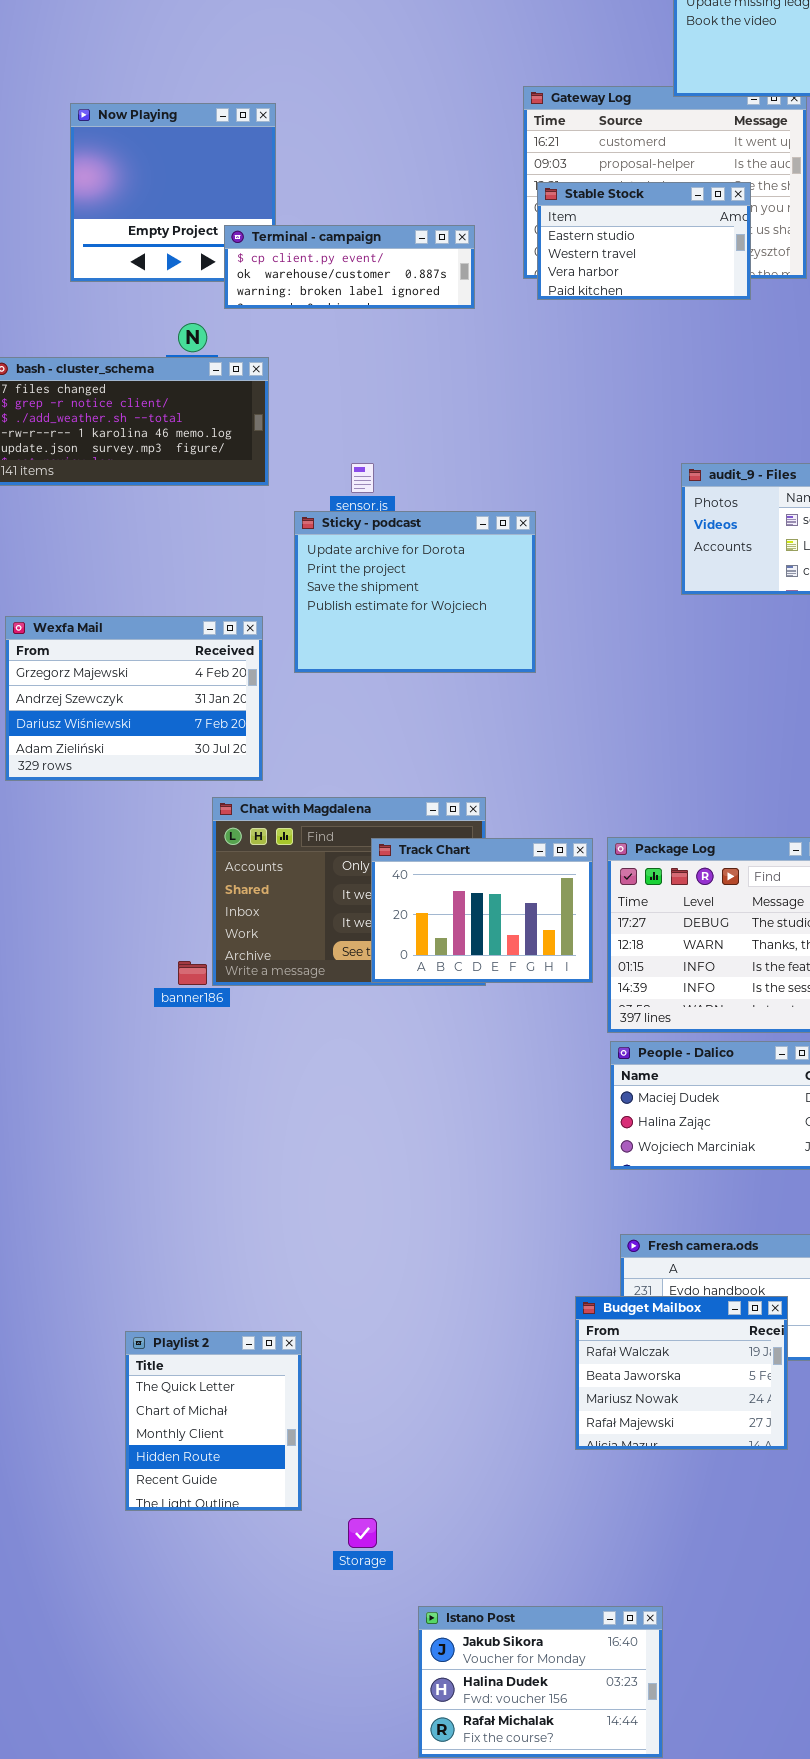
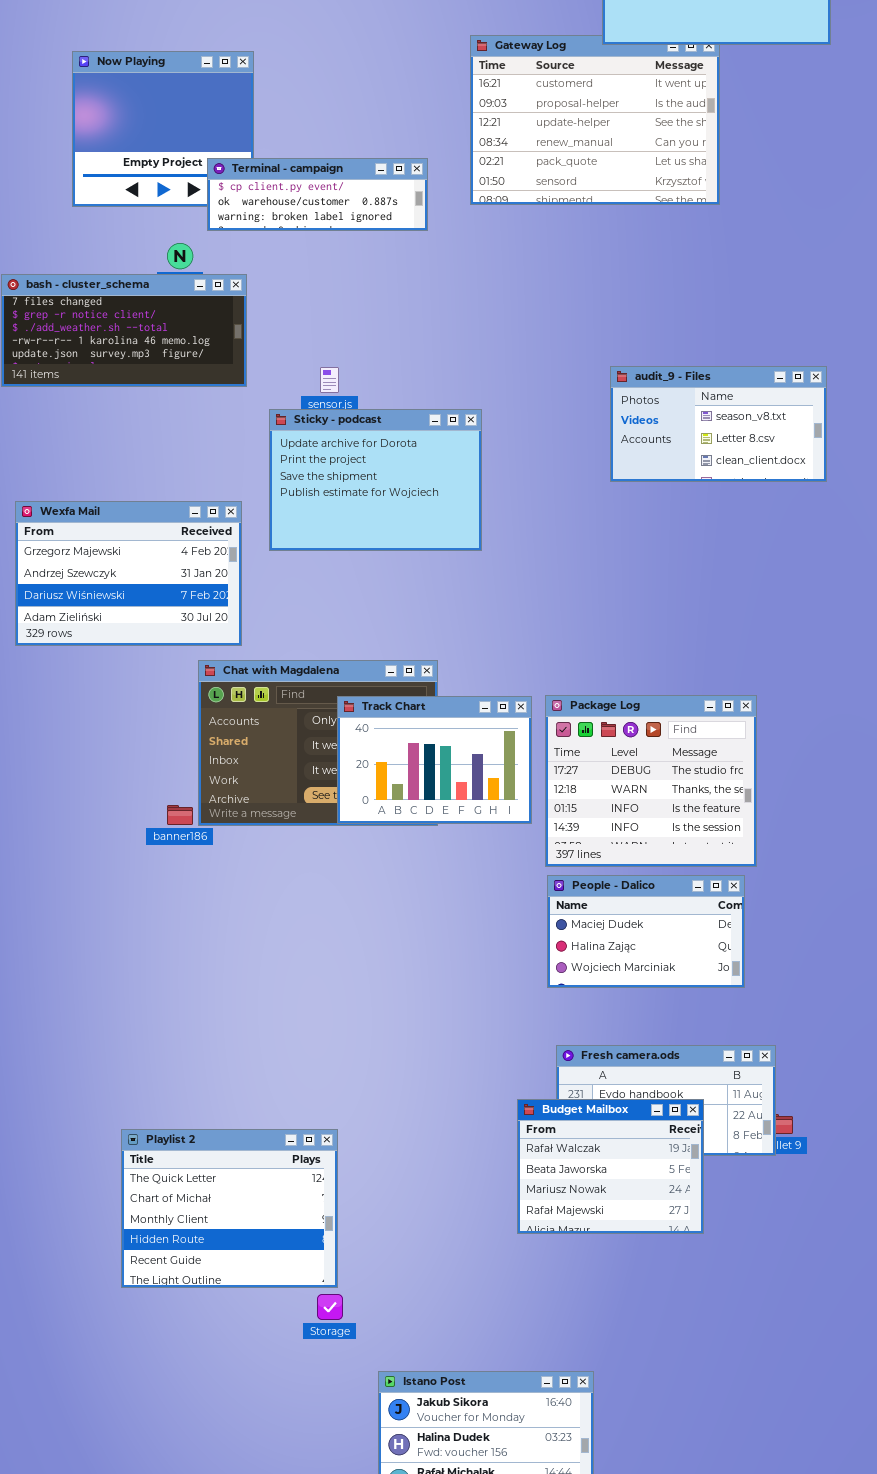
Stable Stock: [537,182,751,300] -> none, closed
Playlist 2: [125,1331,302,1511] -> [121,1129,338,1288], resized

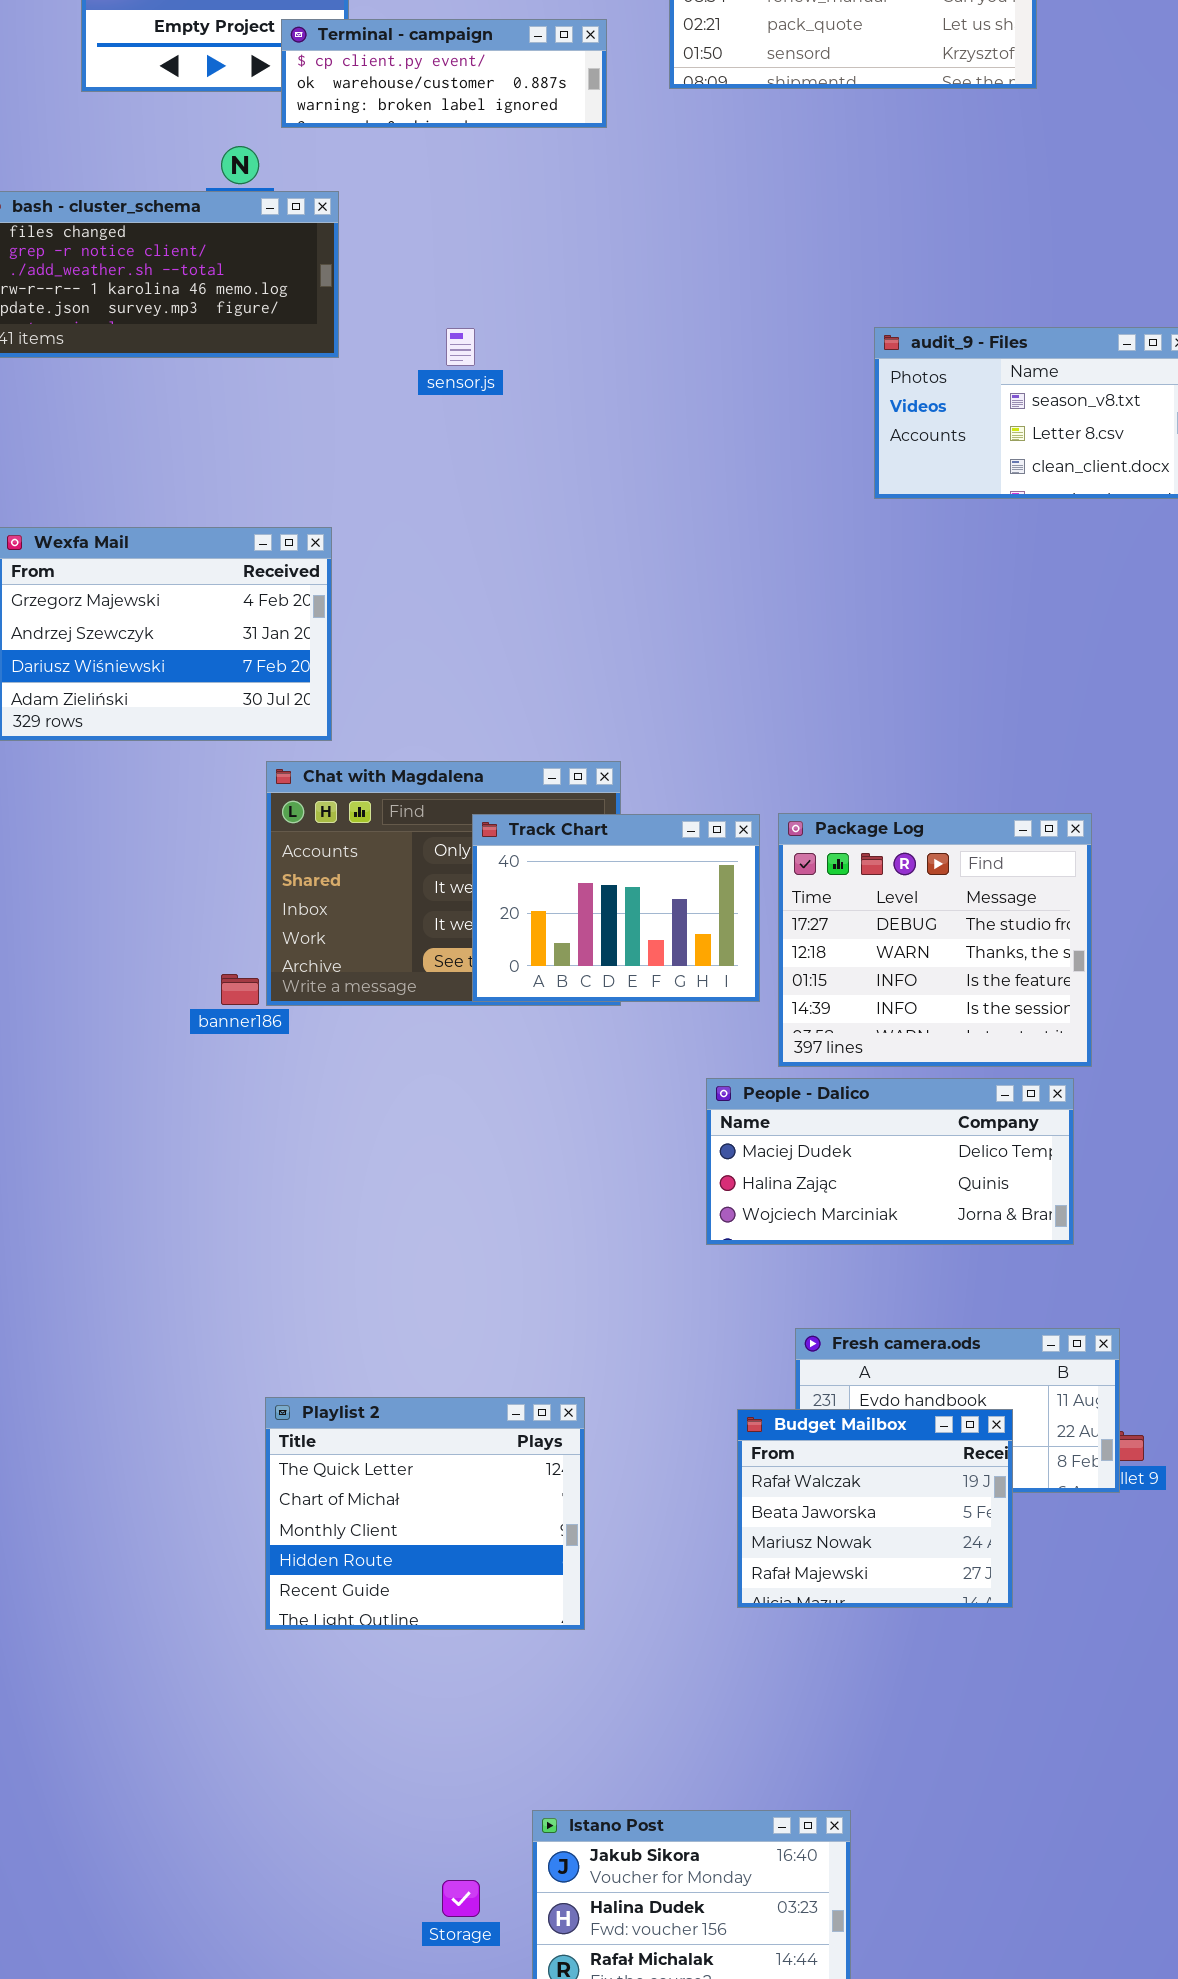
Sticky - podcast: [269,409,482,551] -> none, closed
People - Dalico: [547,875,745,988] -> [706,1078,1074,1245], resized
Playlist 2: [121,1129,338,1288] -> [265,1397,585,1630], moved
Storage: [317,1294,343,1320] -> [442,1880,480,1917], moved

